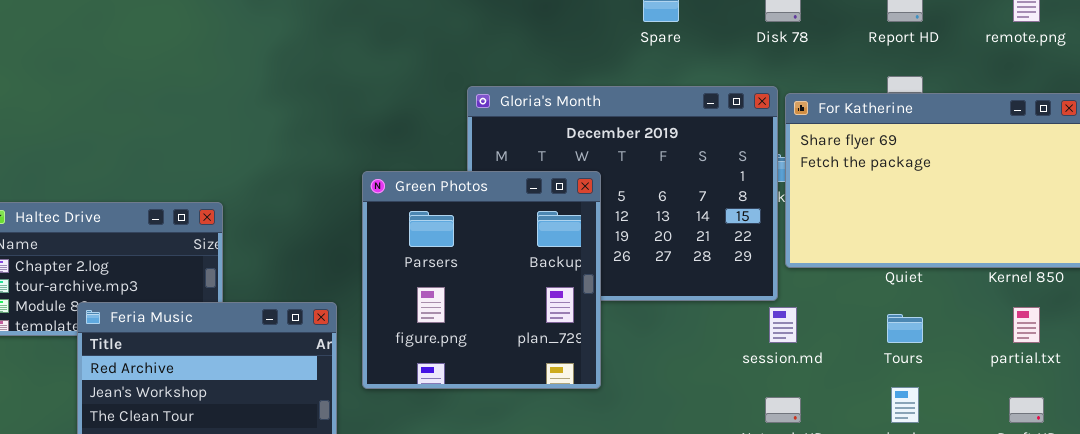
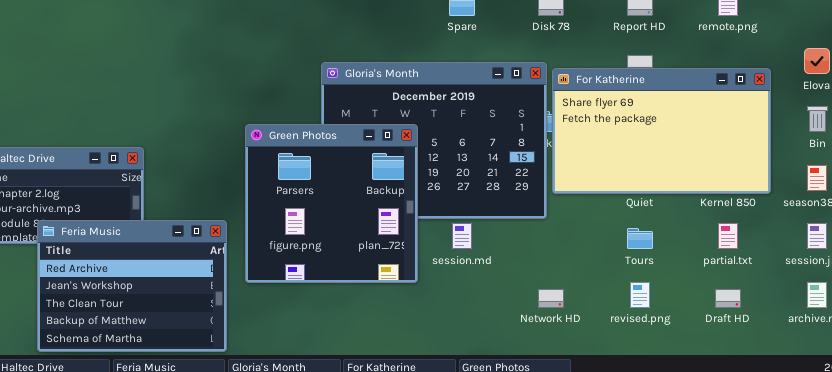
session.md: [769,307,797,343] -> [452,223,472,249], moved

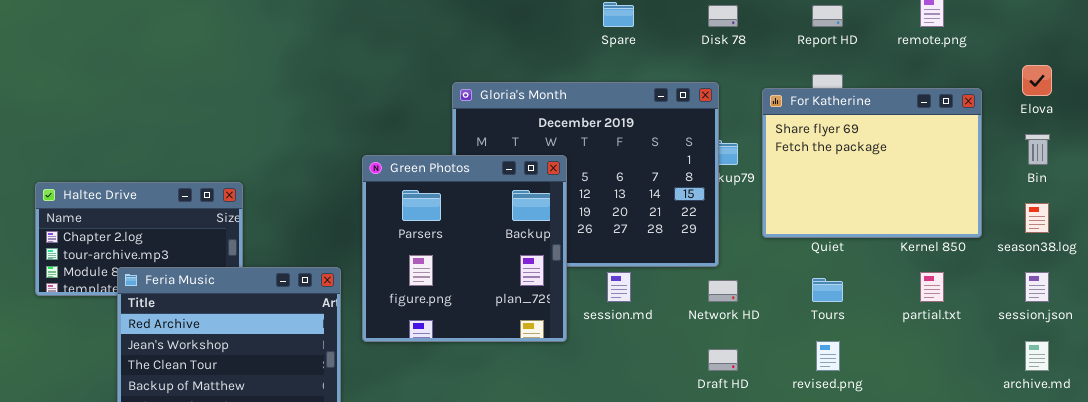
For Katherine: [552,68,771,194] -> [762,88,982,238], resized
Network HD: [538,289,564,308] -> [708,280,738,302], moved
Draft HD: [715,289,741,308] -> [708,349,738,371], moved

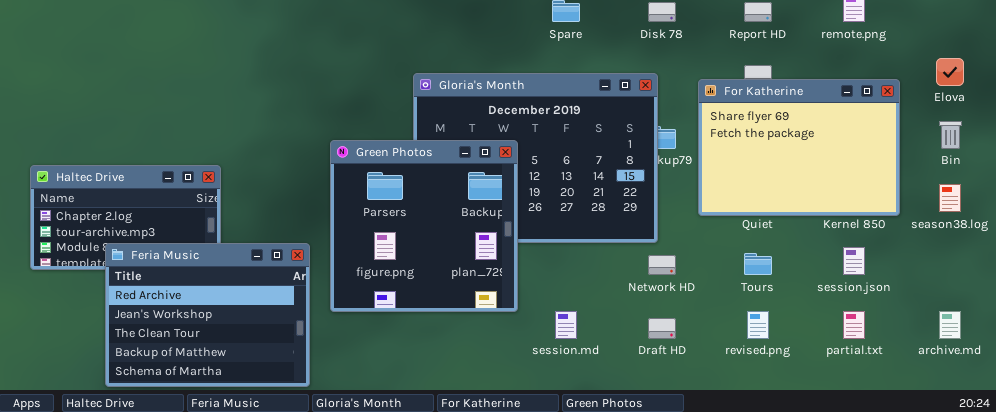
session.md: [607,272,631,302] -> [555,311,577,339], moved
partial.txt: [920,272,944,302] -> [843,311,865,339], moved
session.json: [1025,272,1049,302] -> [843,247,865,275], moved

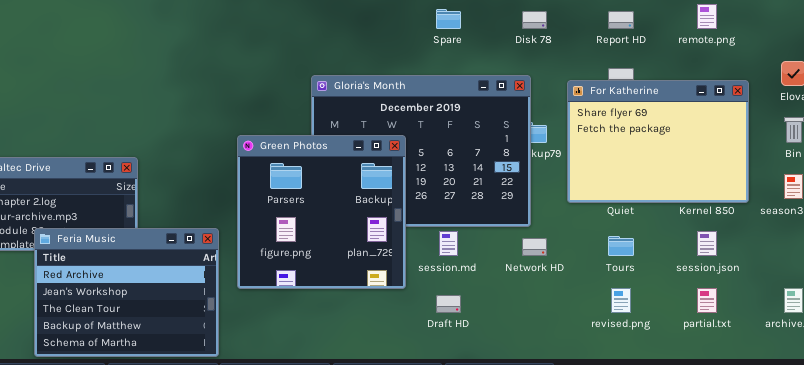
session.md: [555,311,577,339] -> [439,231,458,256], moved
Draft HD: [648,318,676,339] -> [436,295,461,313], moved

